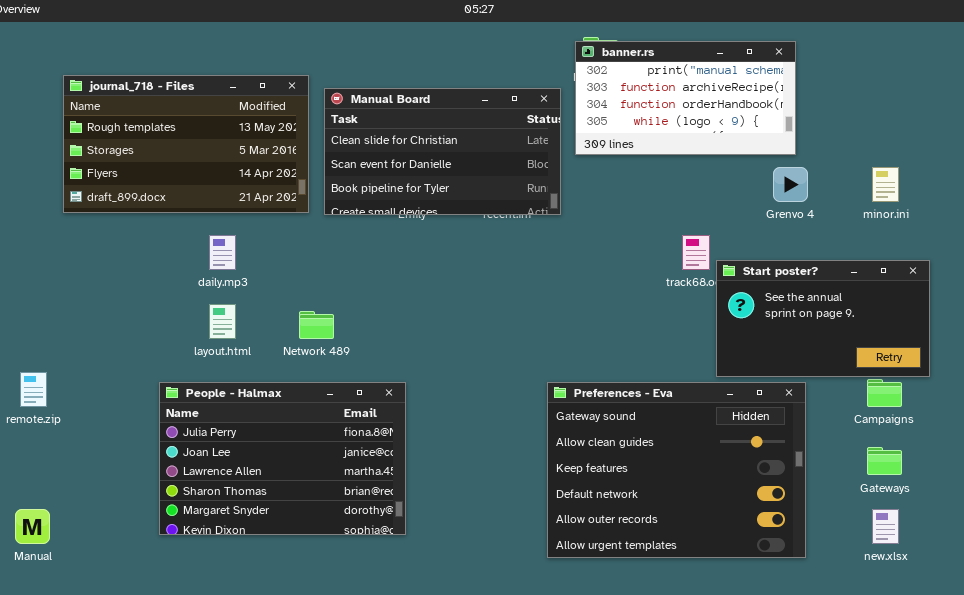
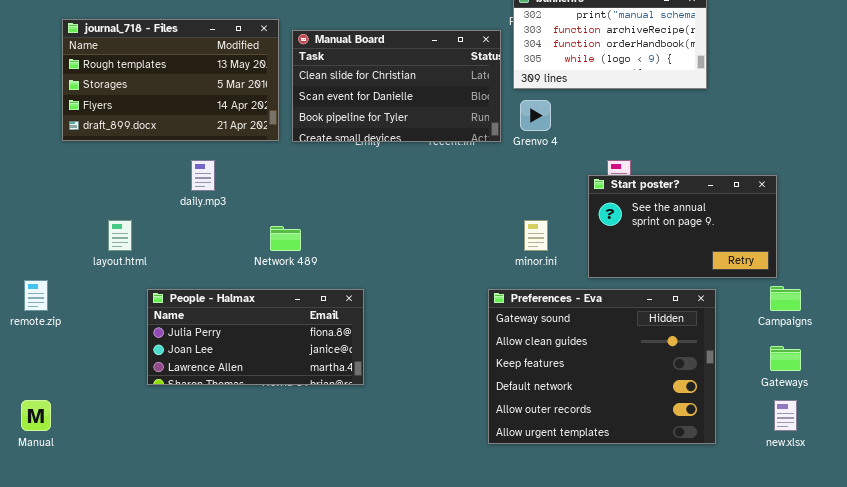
Grenvo 4: [773,167,808,202] -> [520,100,551,131], moved
minor.ini: [872,167,899,202] -> [524,220,548,251], moved
Start poster?: [716,260,930,377] -> [588,175,777,278], moved
layout.html: [209,304,236,339] -> [108,220,132,251], moved
People - Halmax: [159,382,406,535] -> [147,289,364,385], resized

